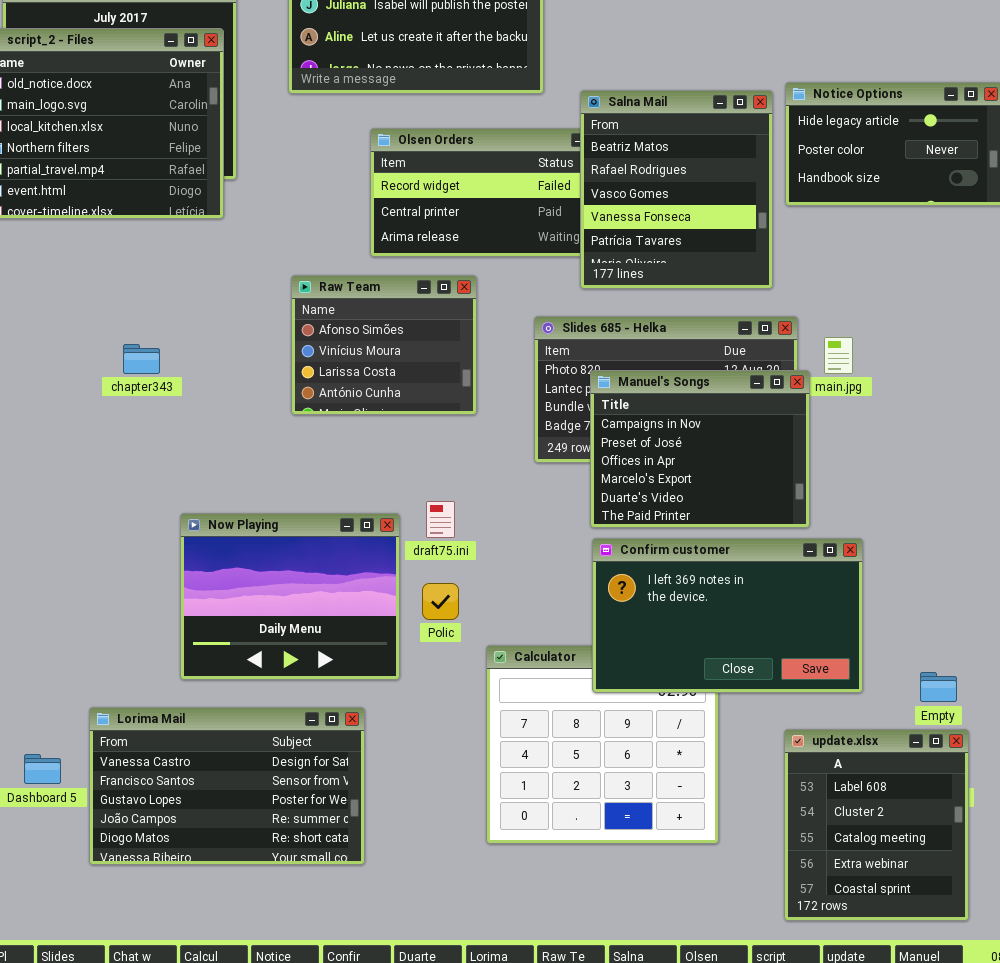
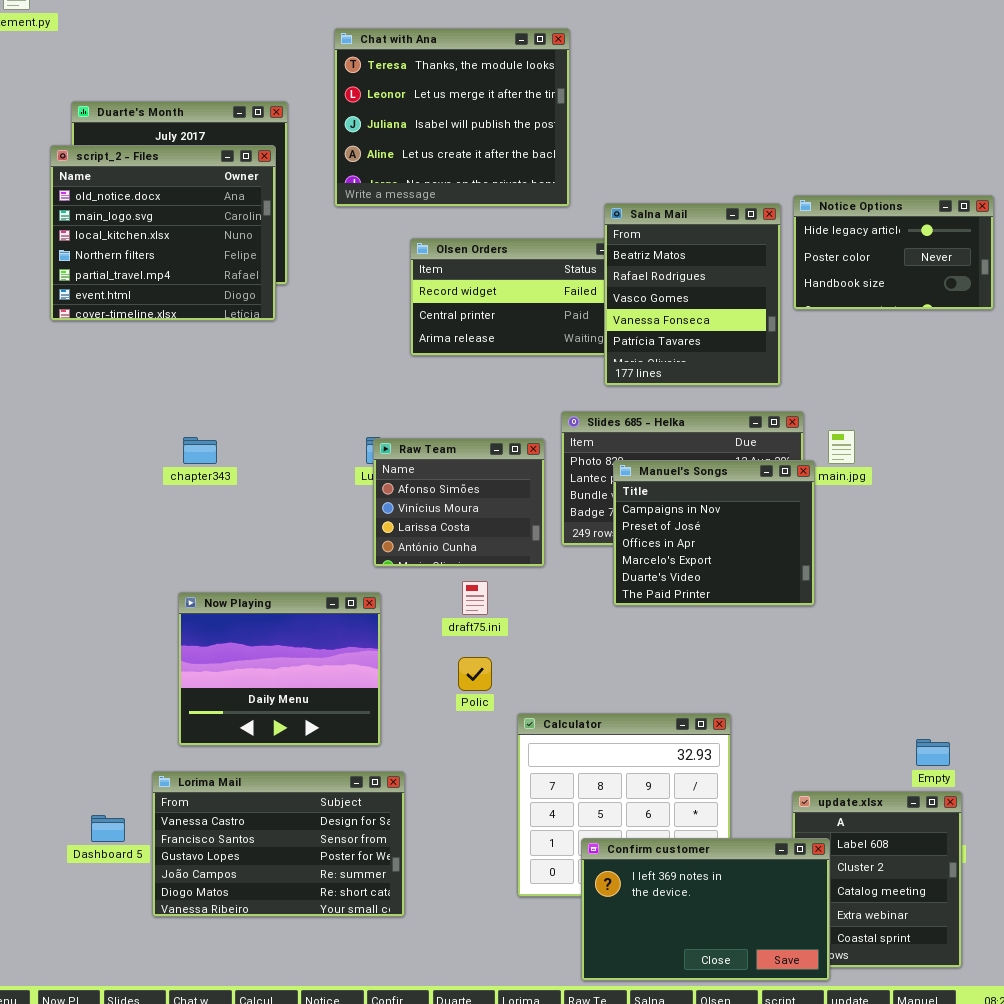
Raw Team: [291,275,477,415] -> [373,438,545,567], moved
Now Playing: [180,513,400,680] -> [178,592,381,746], moved
Confirm customer: [592,538,863,693] -> [581,838,830,981], moved

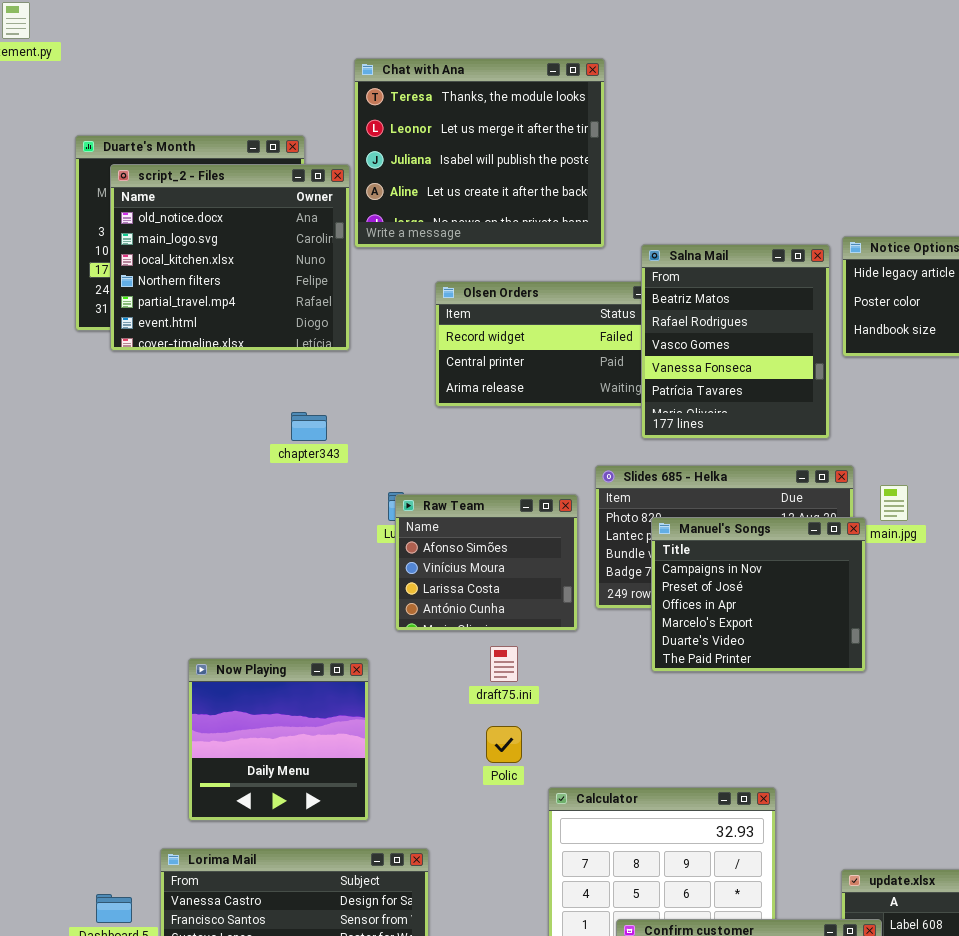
script_2 - Files: [50,145,276,321] -> [110,164,350,351], moved
chapter343: [183,437,217,464] -> [291,412,327,441], moved
Now Playing: [178,592,381,746] -> [188,658,369,821], resized

